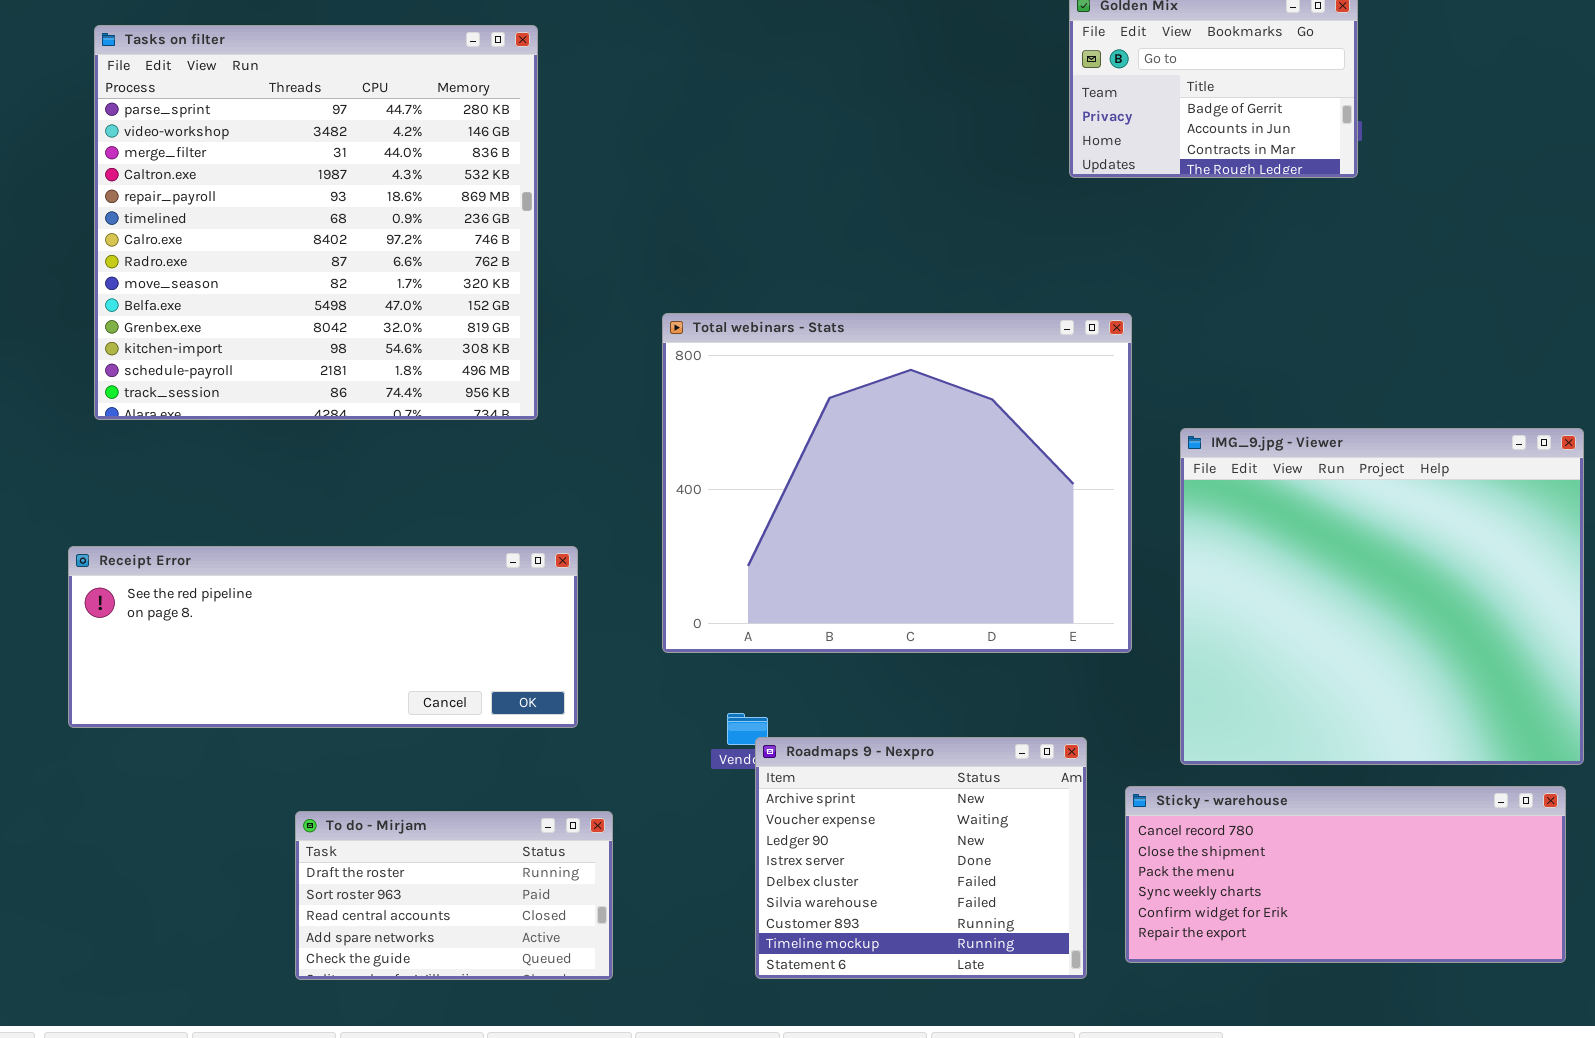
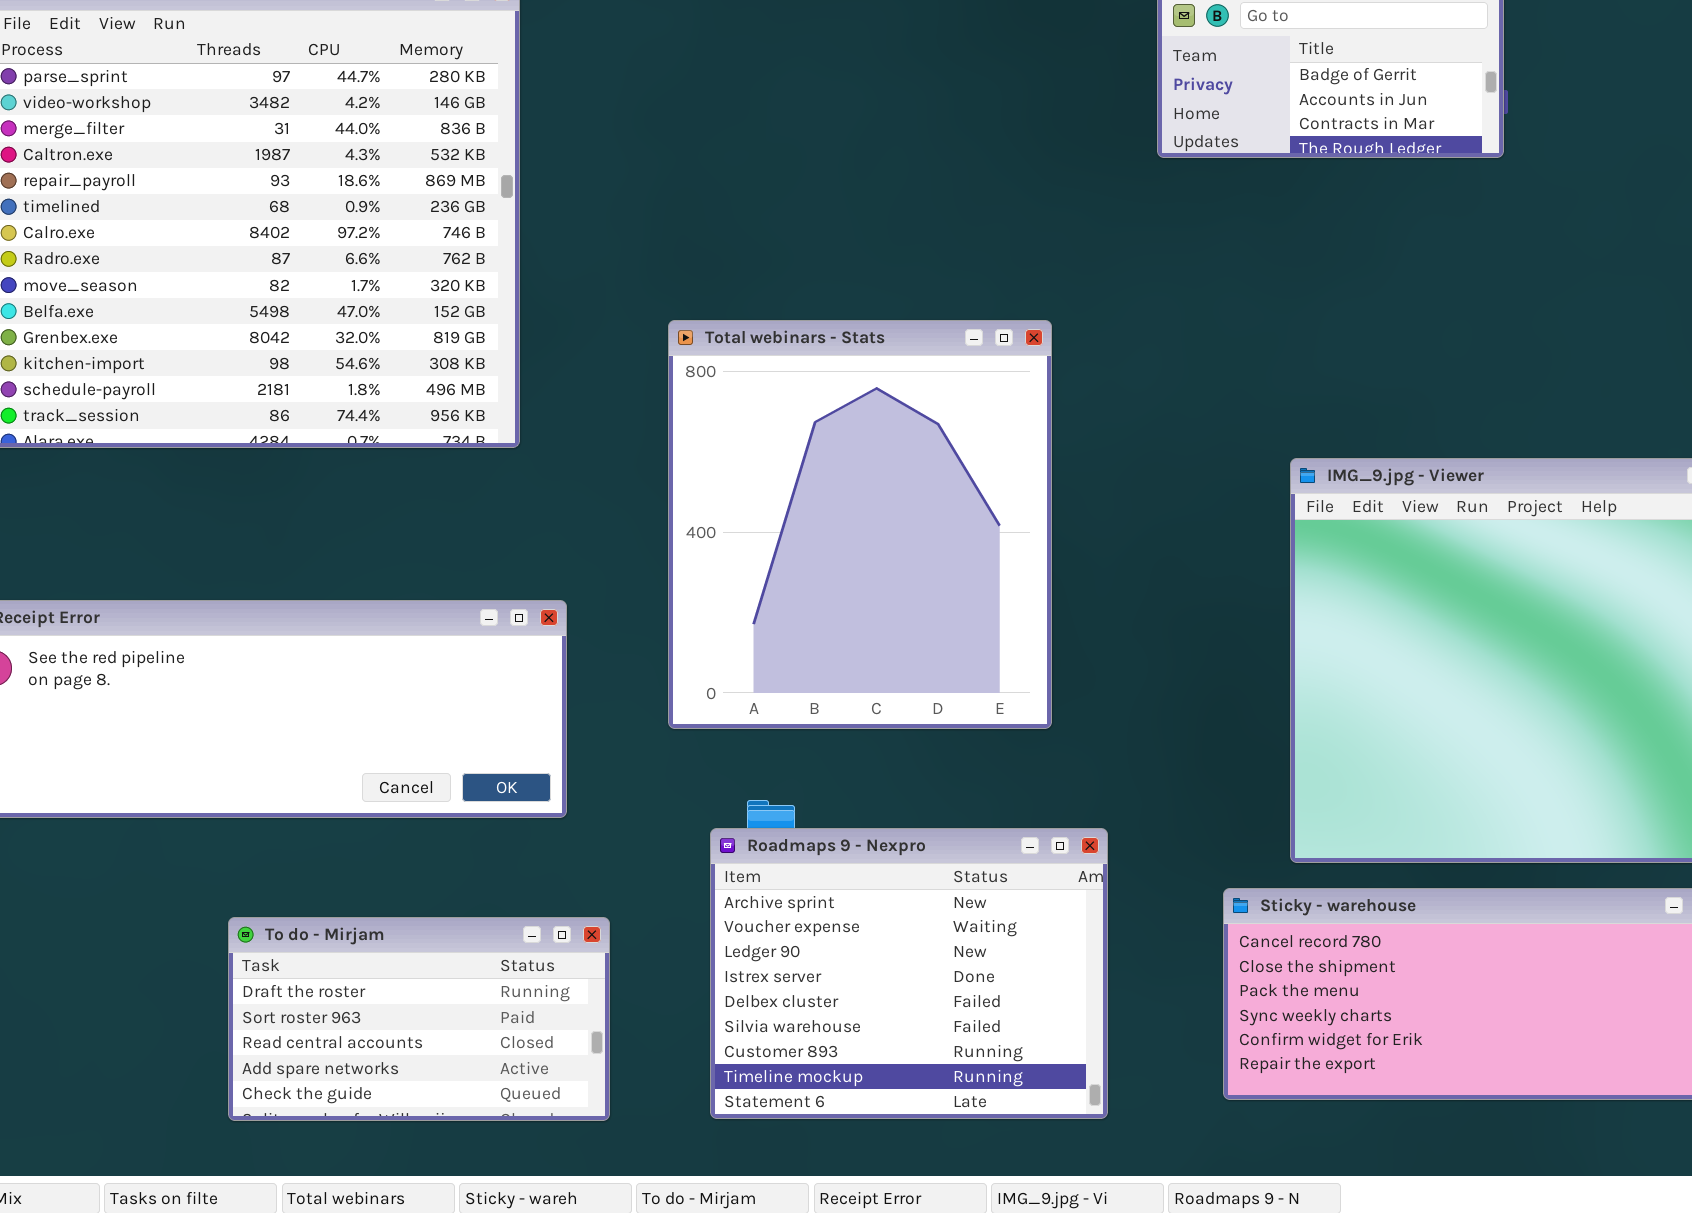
Total webinars - Stats: [662,313,1132,653] -> [668,320,1052,729], resized
Roadmaps 9 - Nexpro: [755,737,1087,979] -> [710,828,1108,1119], moved

